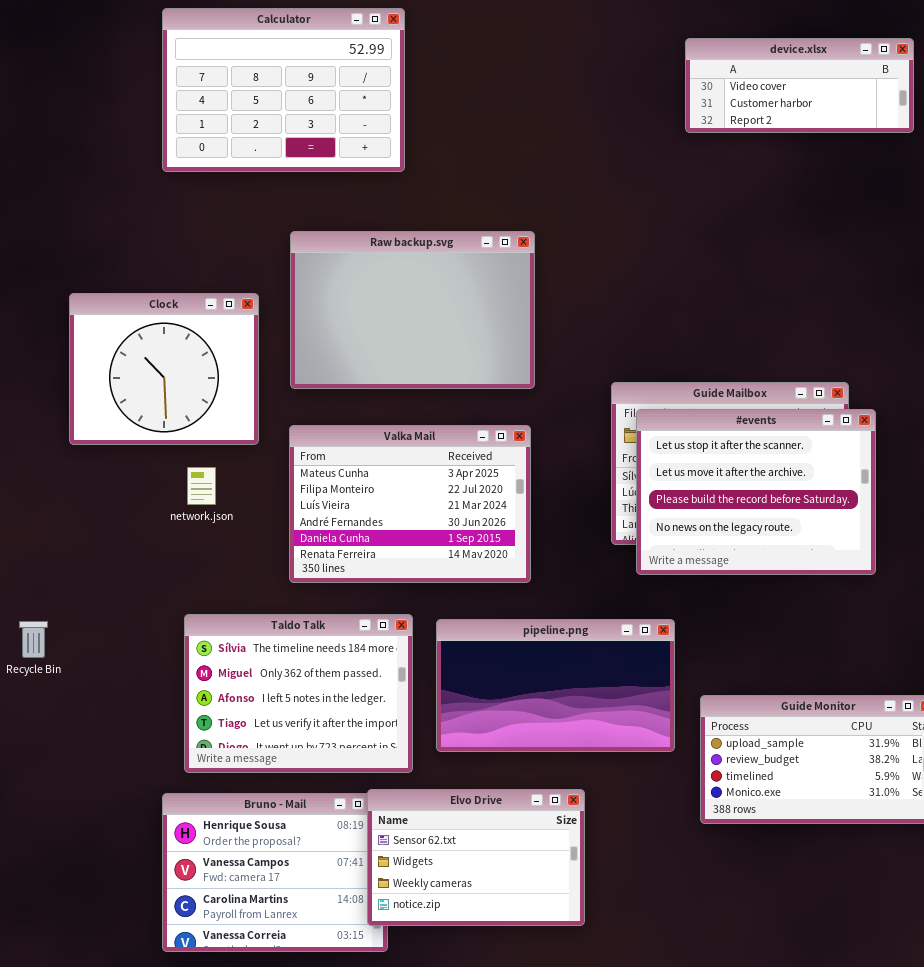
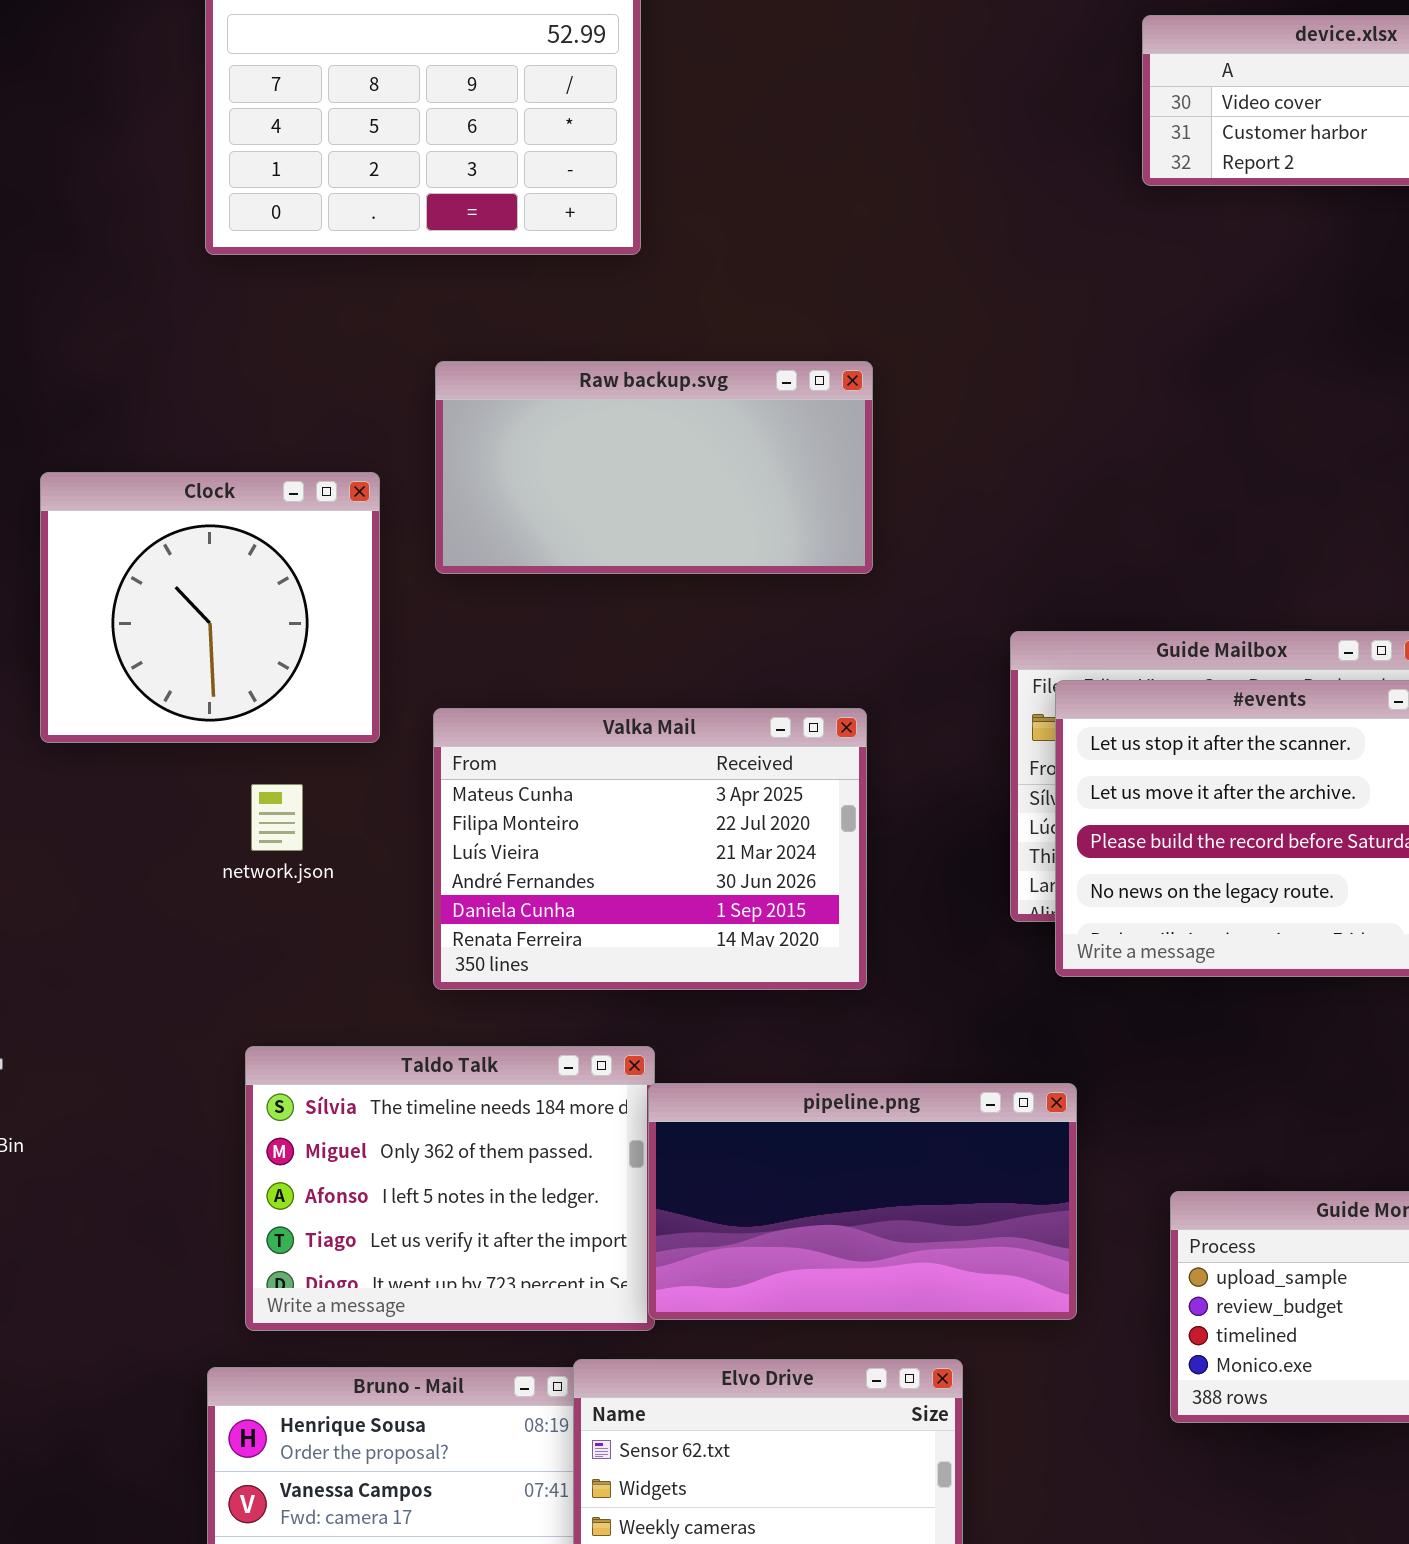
Raw backup.svg: [290,231,535,389] -> [435,361,873,574], resized
pipeline.png: [436,619,675,752] -> [648,1083,1077,1320], moved

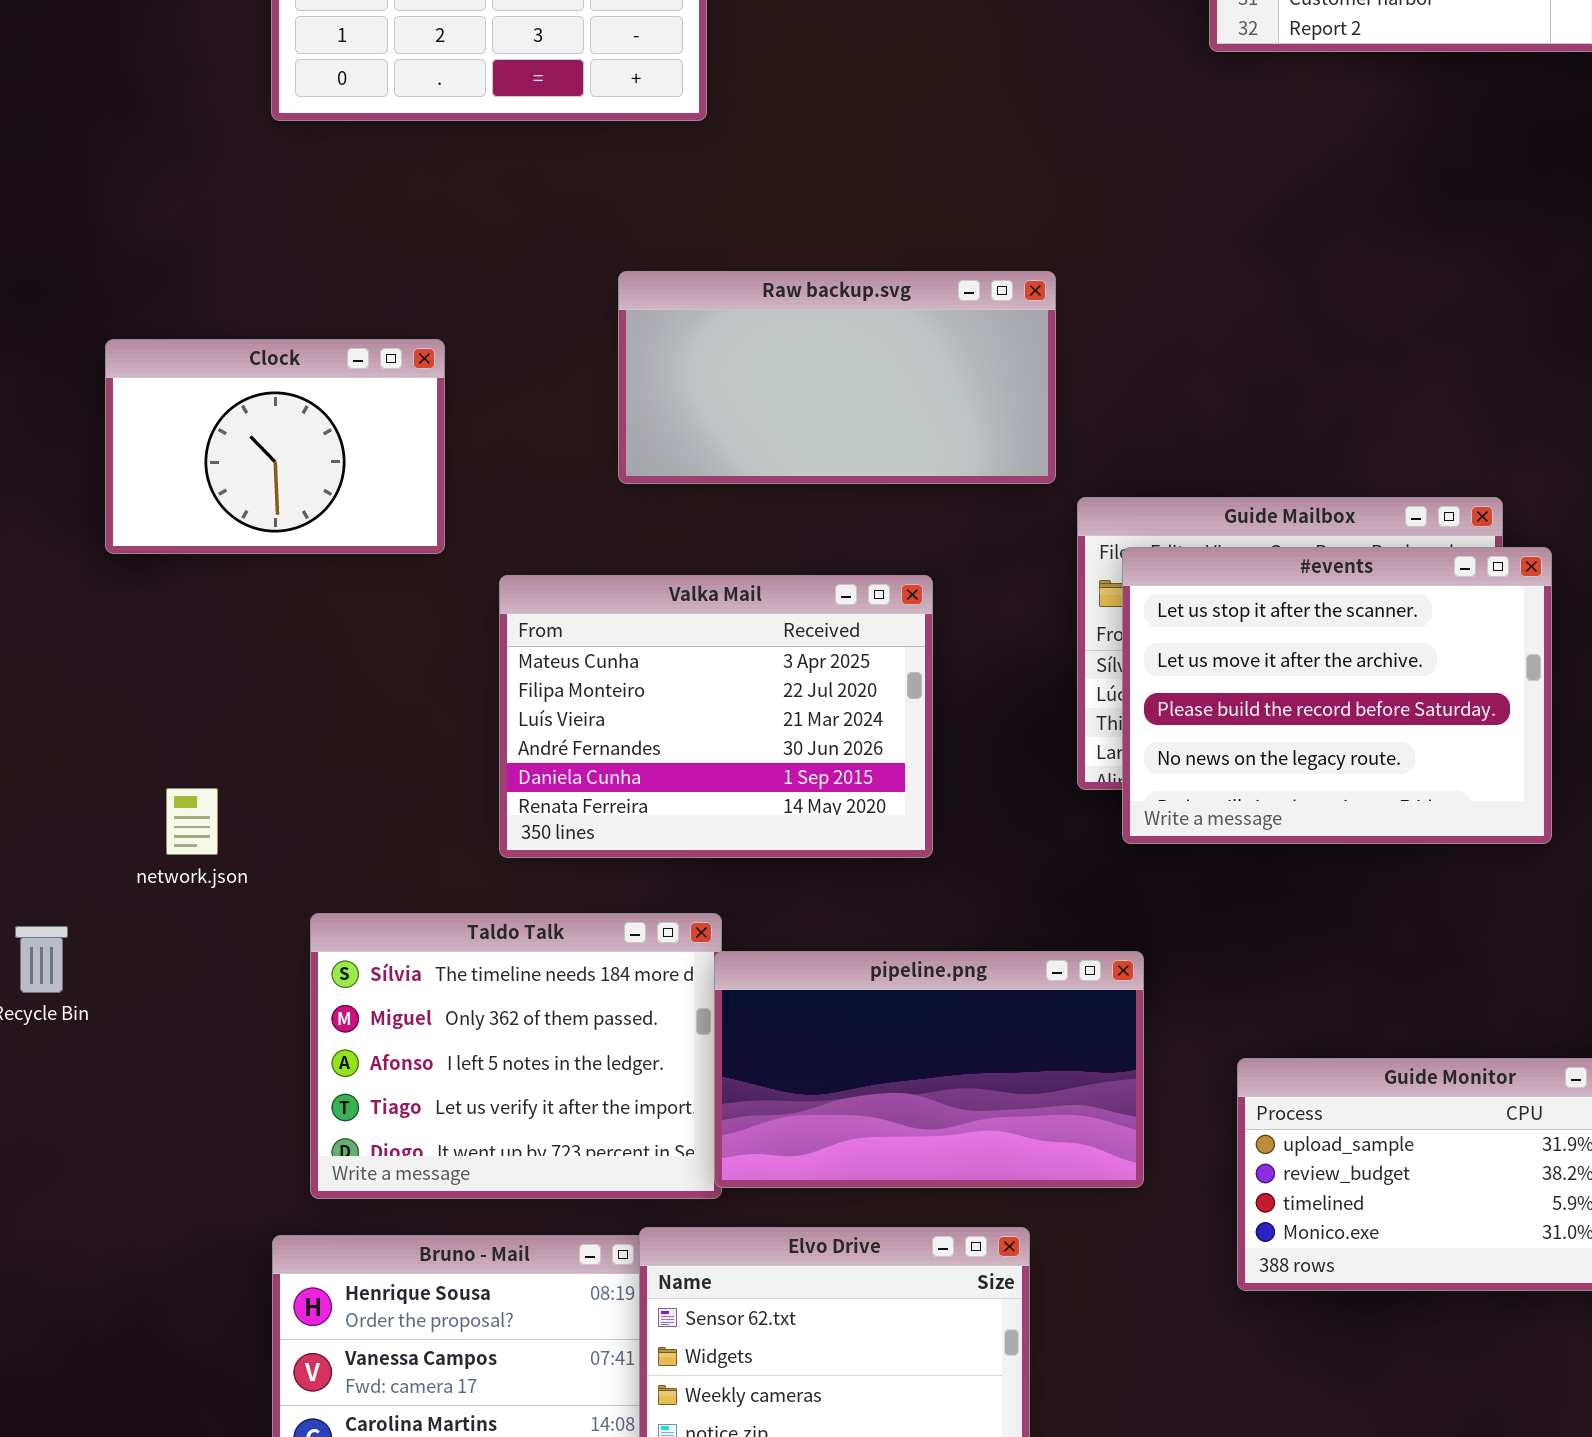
Raw backup.svg: [435,361,873,574] -> [618,271,1056,484], moved
Clock: [40,472,380,743] -> [105,339,445,554], resized
network.json: [251,784,303,851] -> [166,788,218,855], moved

